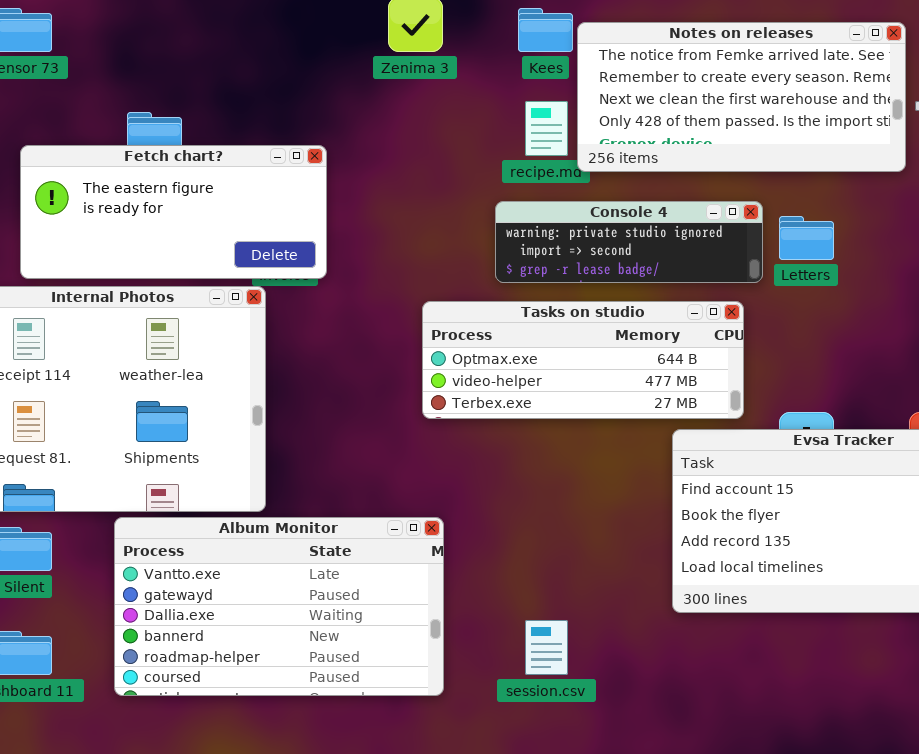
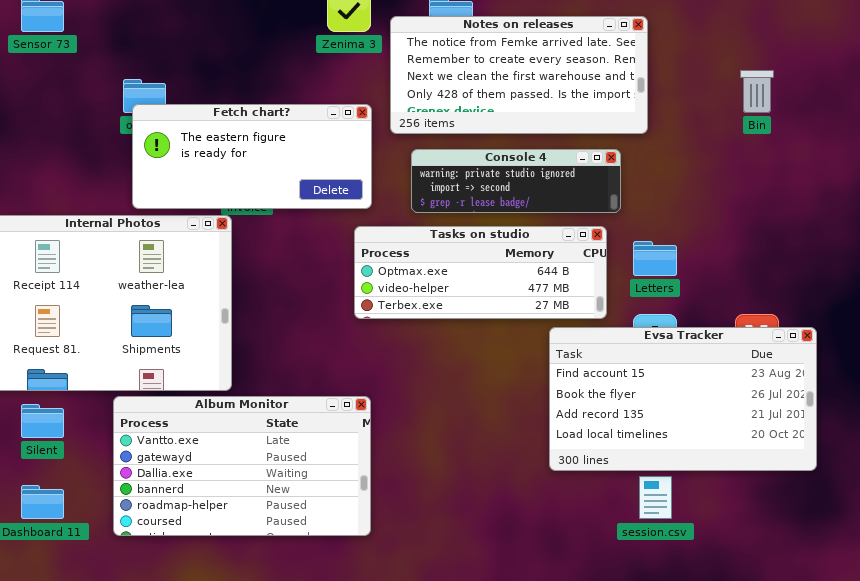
Notes on releases: [577,22,906,172] -> [390,16,648,134], moved
Fetch chart?: [20,145,327,279] -> [132,104,372,209], moved
Letters: [779,216,834,260] -> [633,241,677,276], moved
session.csv: [525,620,568,675] -> [639,476,672,519], moved

